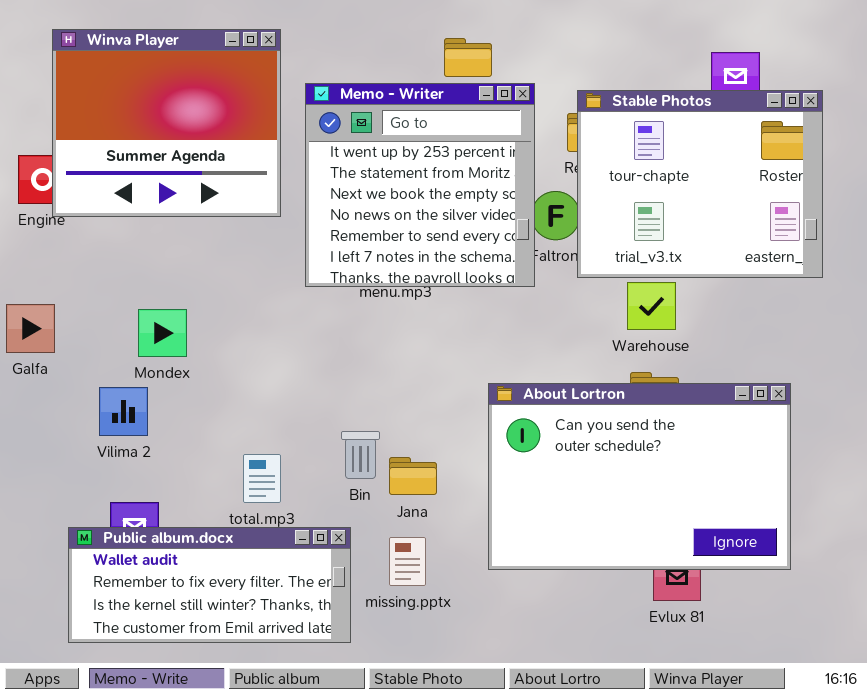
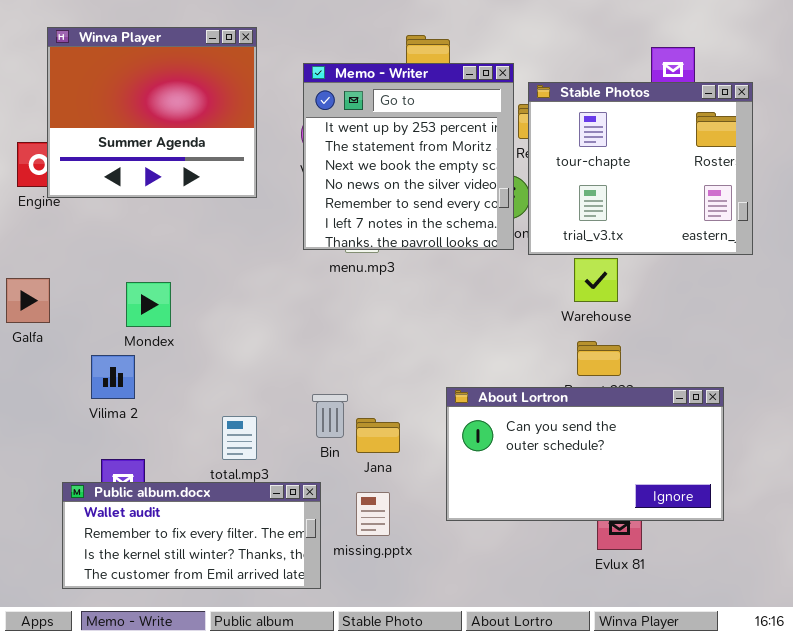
Memo - Writer: [305,83,535,287] -> [303,63,514,250], moved
About Lortron: [488,383,791,570] -> [446,387,724,521], resized

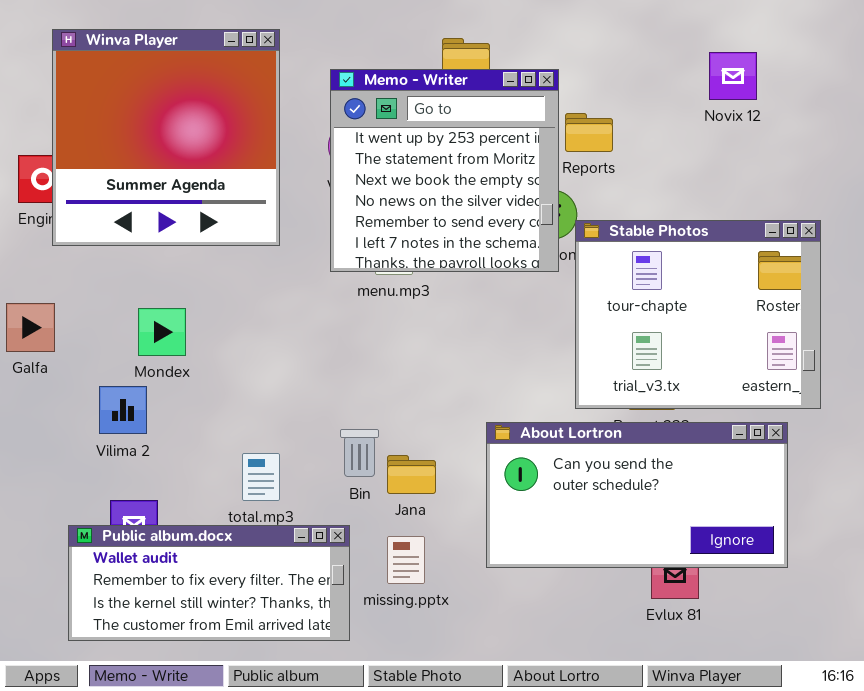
Winva Player: [47,27,257,198] -> [52,29,280,246], resized
Stable Photos: [528,82,753,255] -> [575,220,821,409], moved

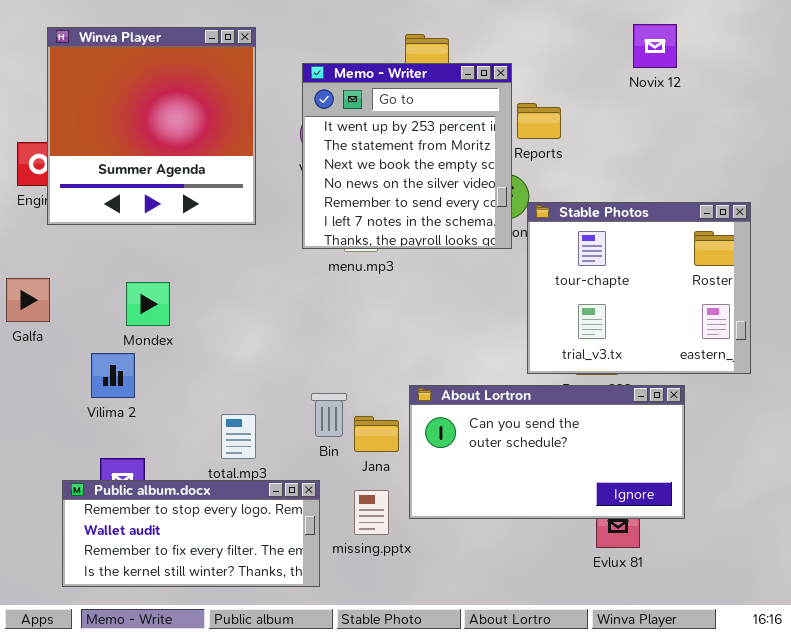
Novix 12: [709,52,757,100] -> [633,24,677,68], moved
About Lortron: [486,422,788,568] -> [409,385,685,519], moved
Public album.docx: [68,525,350,641] -> [62,480,320,587], scrolled up 1 row

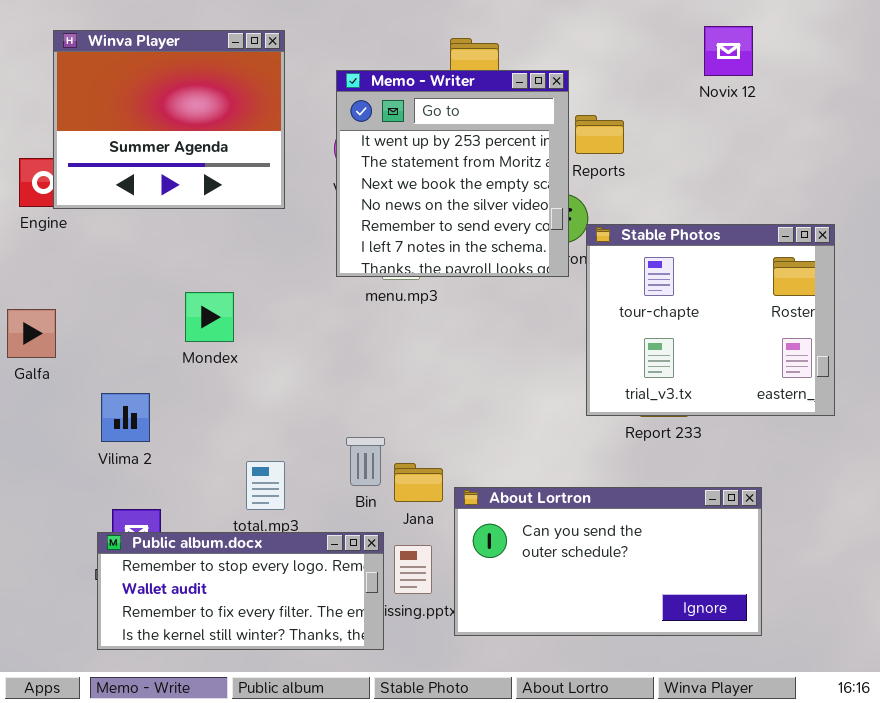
Winva Player: [47,27,256,225] -> [53,30,285,209], resized
Mondex: [126,282,170,326] -> [185,292,234,342], moved
About Lortron: [409,385,685,519] -> [454,487,762,636], moved
Public album.docx: [62,480,320,587] -> [97,532,384,650], moved

